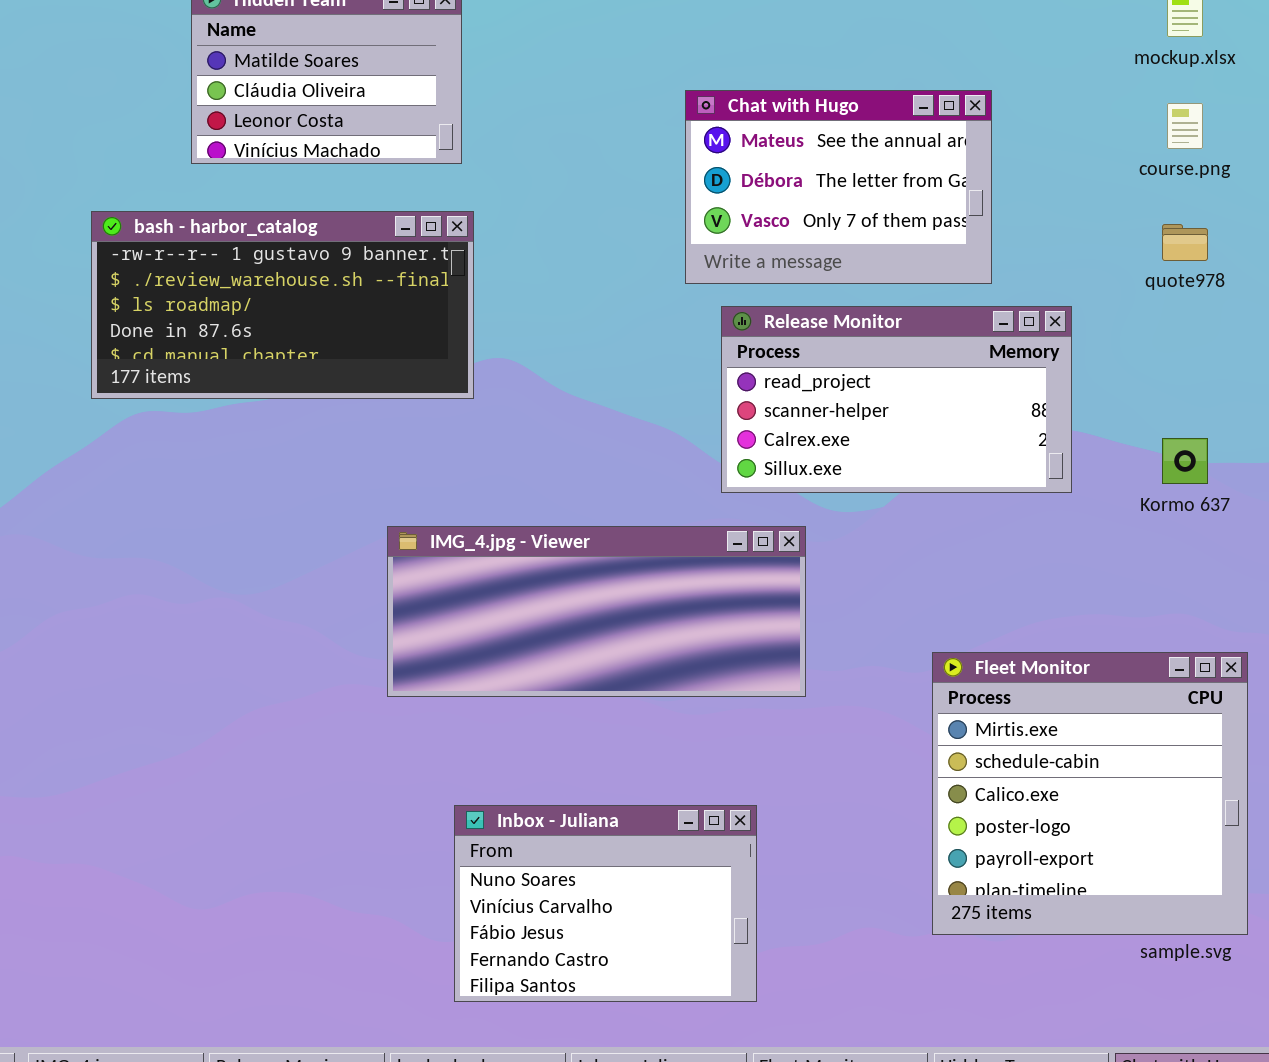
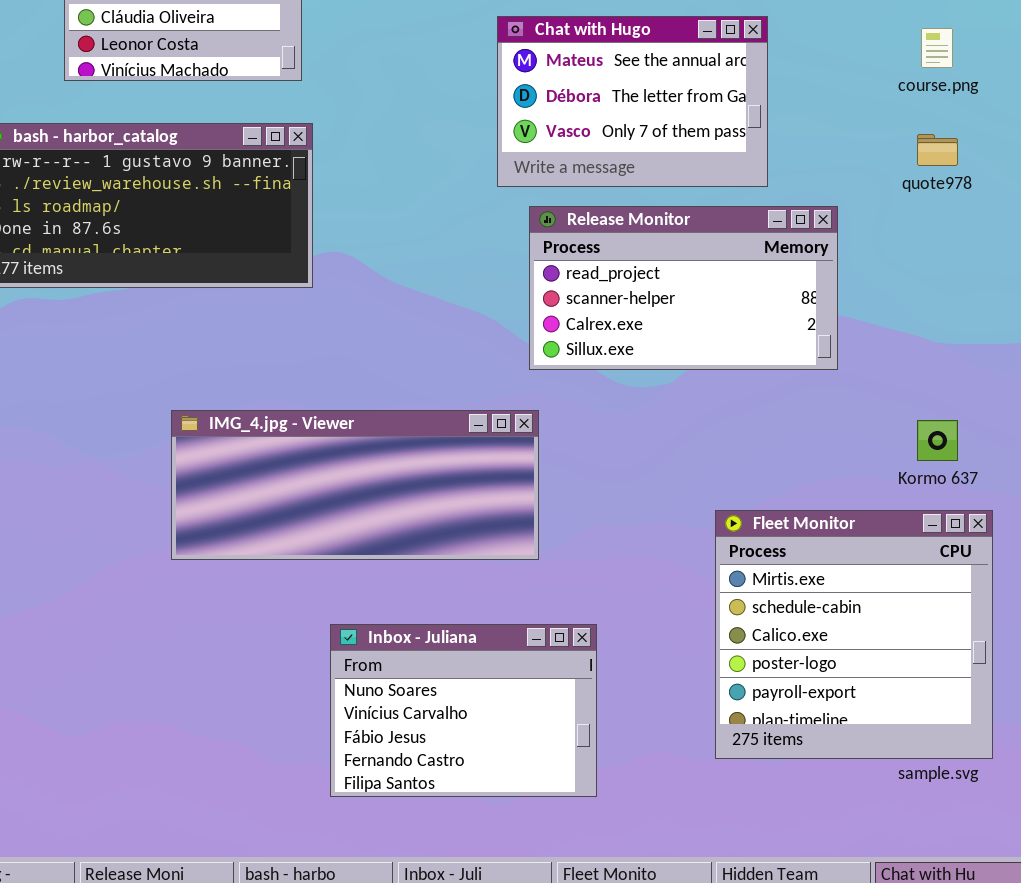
Kormo 637: [1162,438,1208,484] -> [917,420,958,461], moved
IMG_4.jpg - Viewer: [387,526,806,697] -> [171,410,539,560], moved
Inbox - Juliana: [454,805,757,1002] -> [330,624,597,797], moved

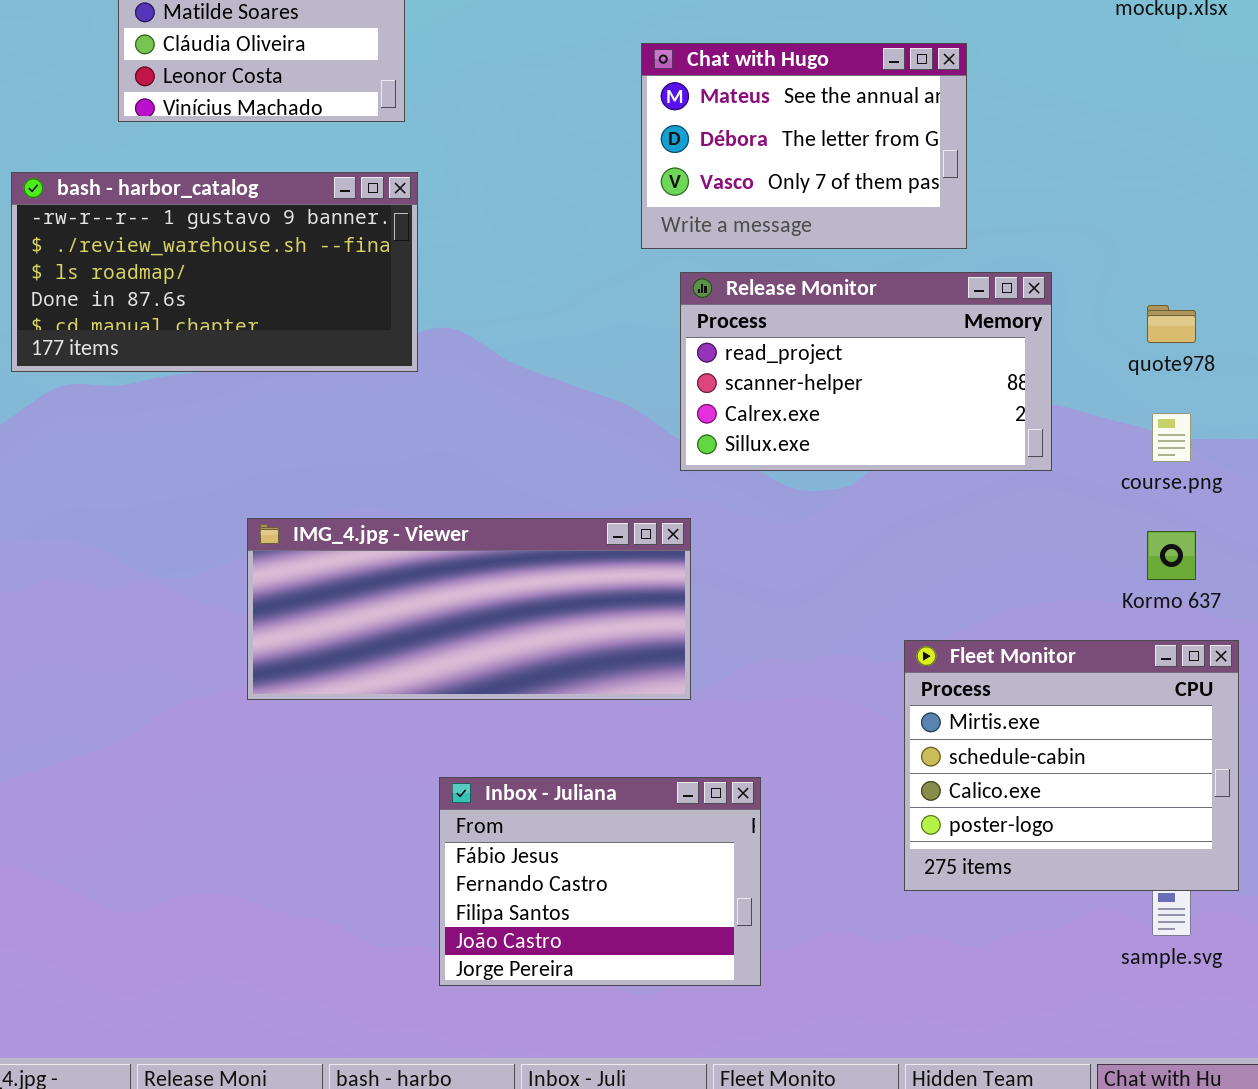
course.png: [921,28,953,68] -> [1152,413,1191,462], moved
quote978: [917,134,958,166] -> [1147,305,1196,343], moved
Fleet Monitor: [715,510,993,759] -> [904,640,1239,891], resized
Inbox - Juliana: [330,624,597,797] -> [439,777,761,986], scrolled down 2 rows

